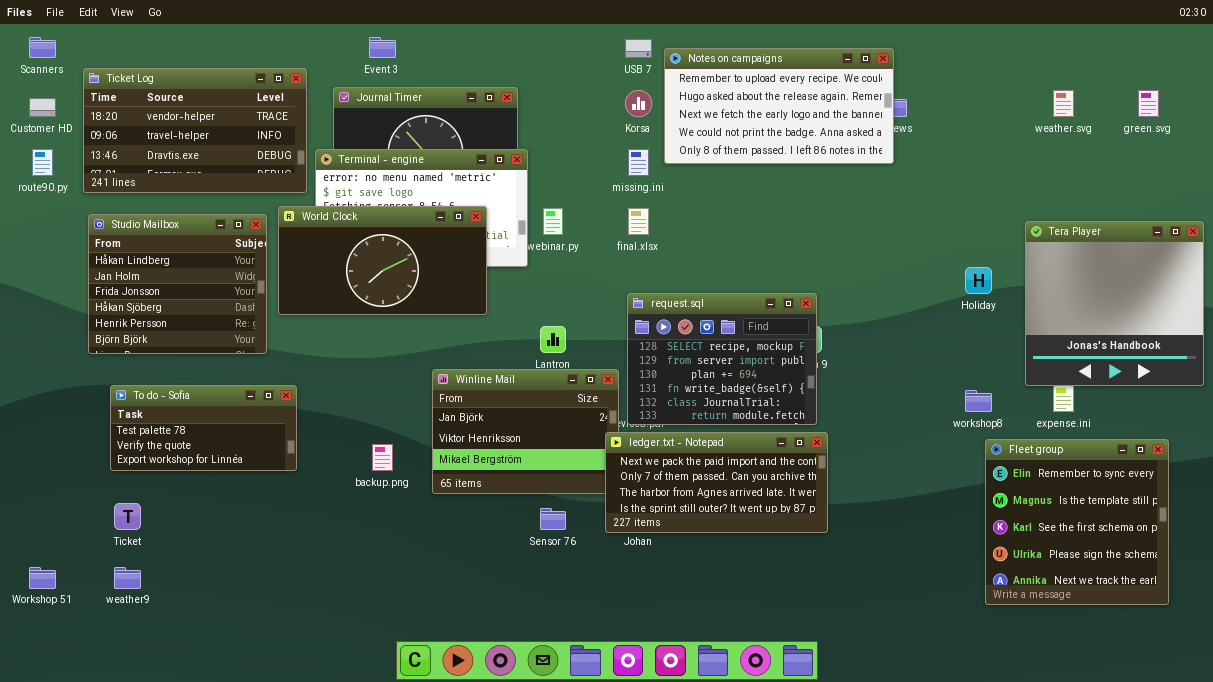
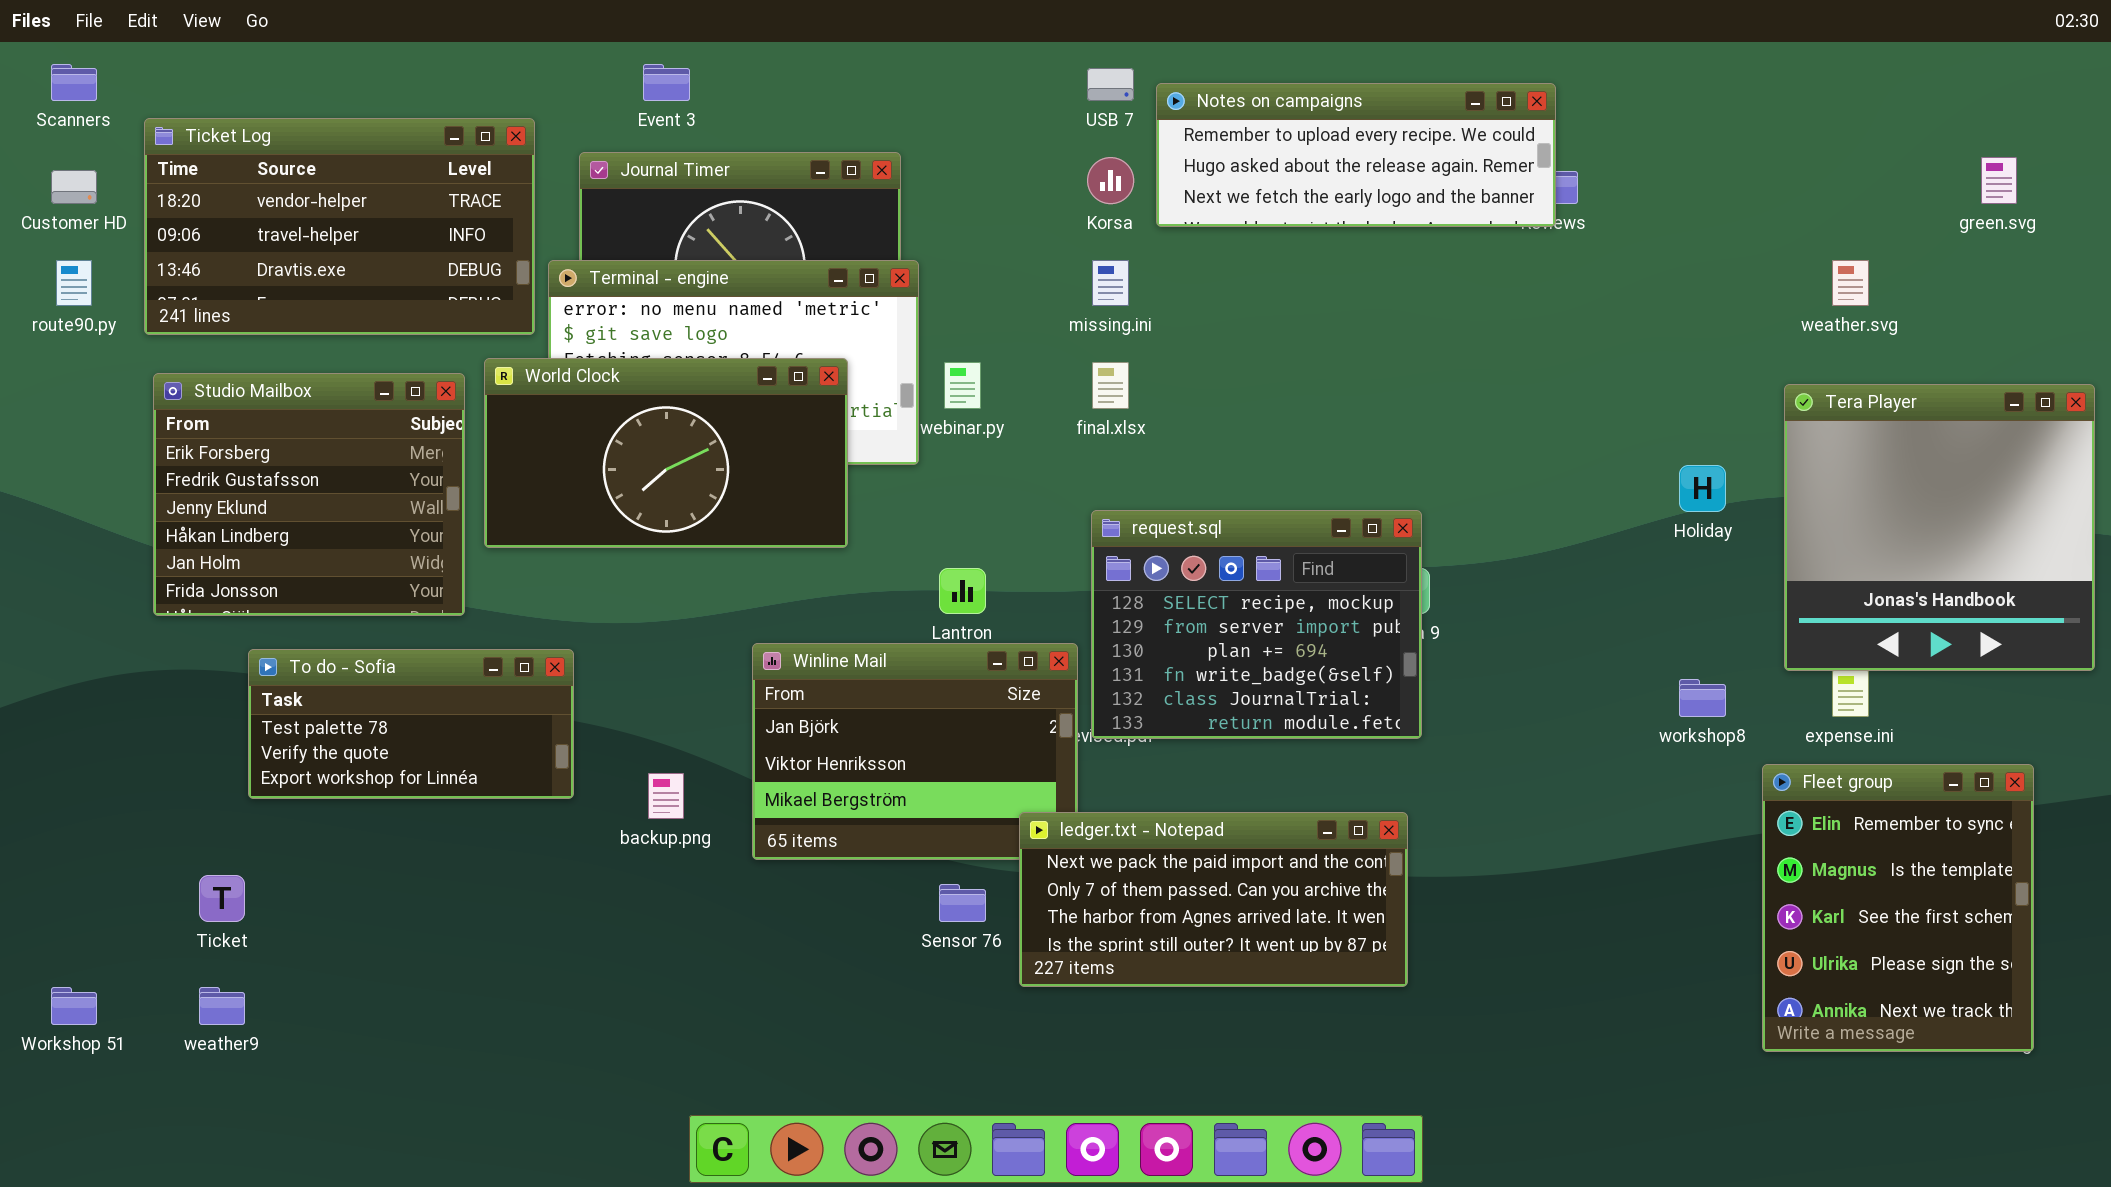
Notes on campaigns: [664,48,894,164] -> [1156,83,1556,227], resized
weather.svg: [1053,90,1074,117] -> [1832,260,1869,306], moved
Studio Mailbox: [88,214,267,354] -> [153,373,465,616], scrolled up 3 rows
To do - Sofia: [110,385,297,471] -> [248,649,574,799], moved
ledger.txt - Notepad: [605,432,828,533] -> [1019,812,1408,987], moved
Fleet group: [985,439,1169,605] -> [1762,764,2034,1052], resized

